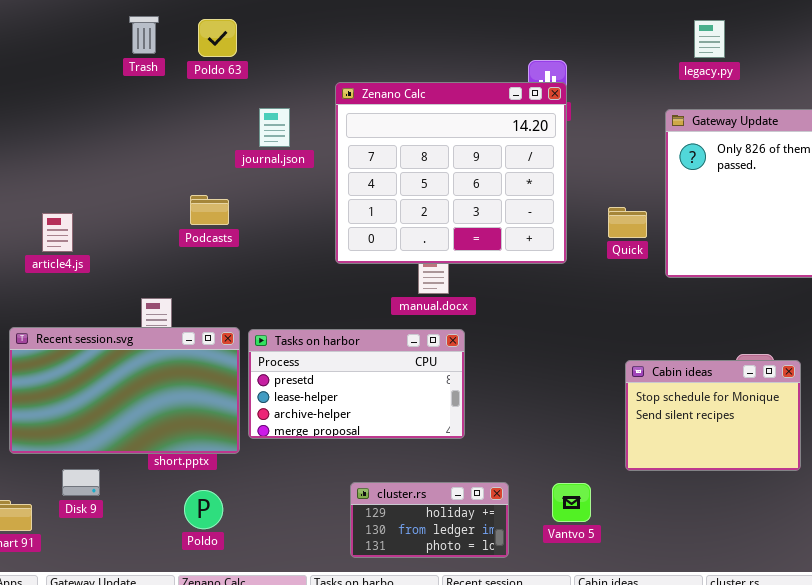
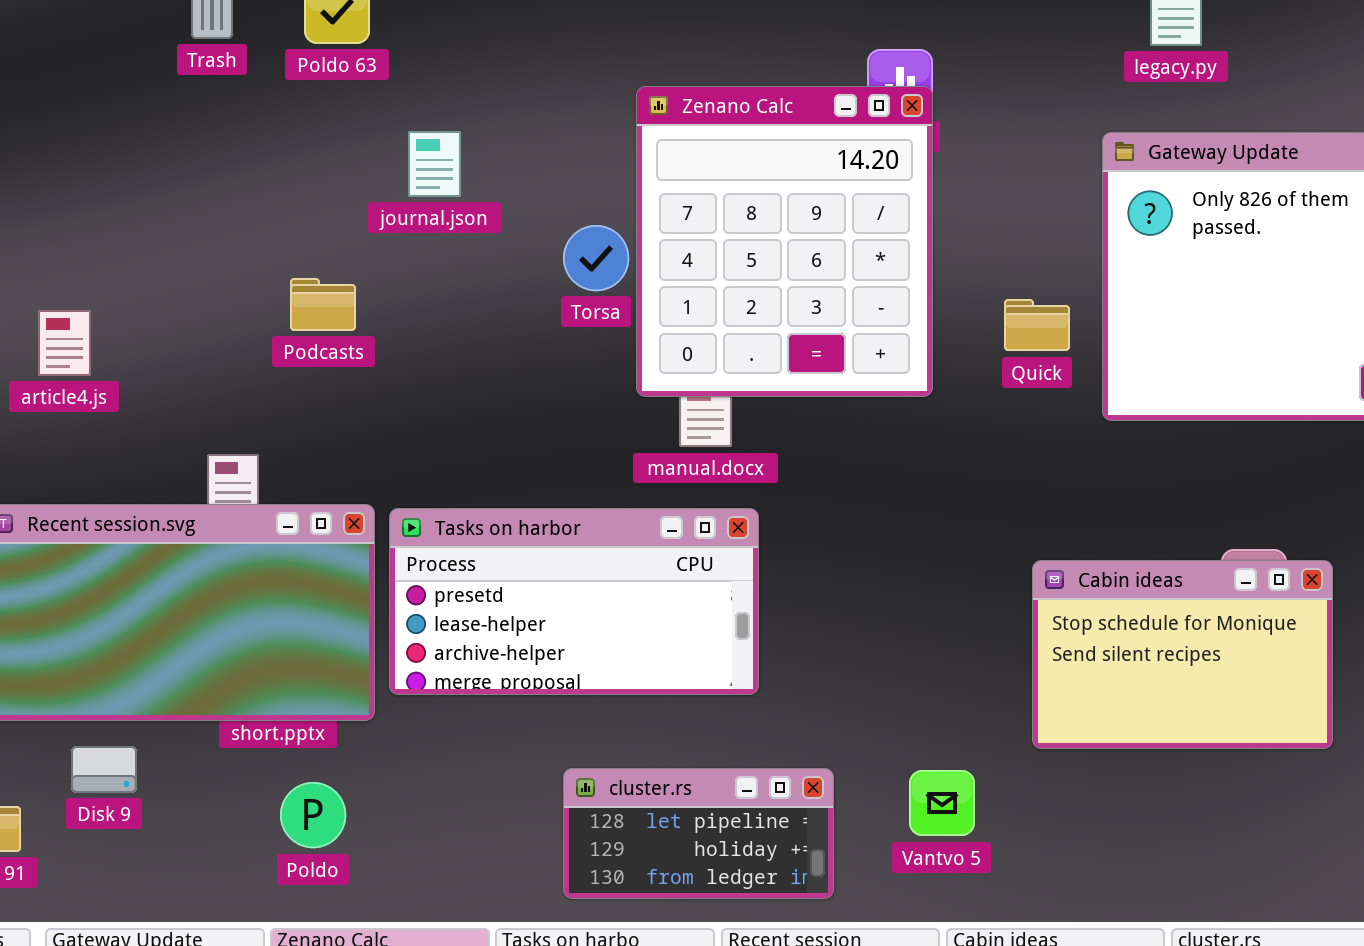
Zenano Calc: [335,82,567,264] -> [636,86,933,397], resized
cluster.rs: [350,482,509,558] -> [563,768,834,899], scrolled up 1 row

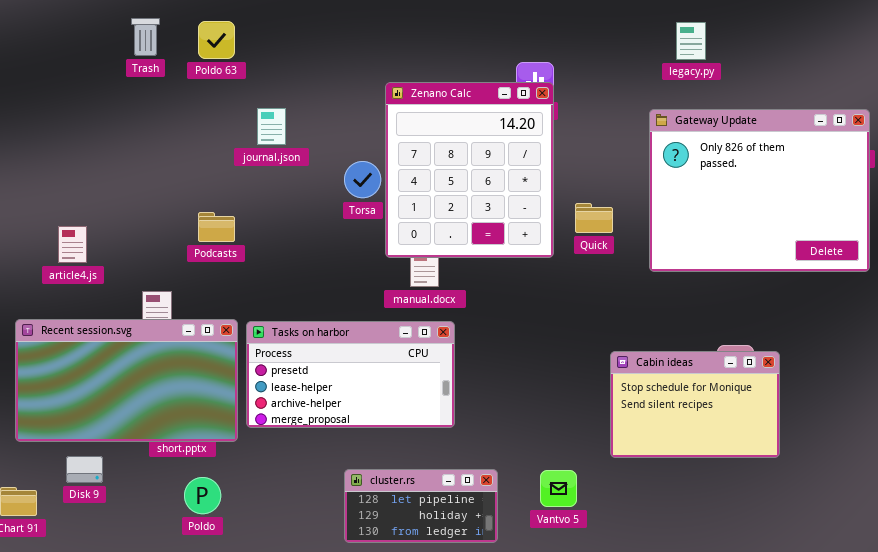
Podcasts: [290,278,356,331] -> [198,212,235,242], moved
Quick: [1004,299,1070,351] -> [575,203,613,233], moved
article4.js: [38,310,91,376] -> [58,226,87,263], moved

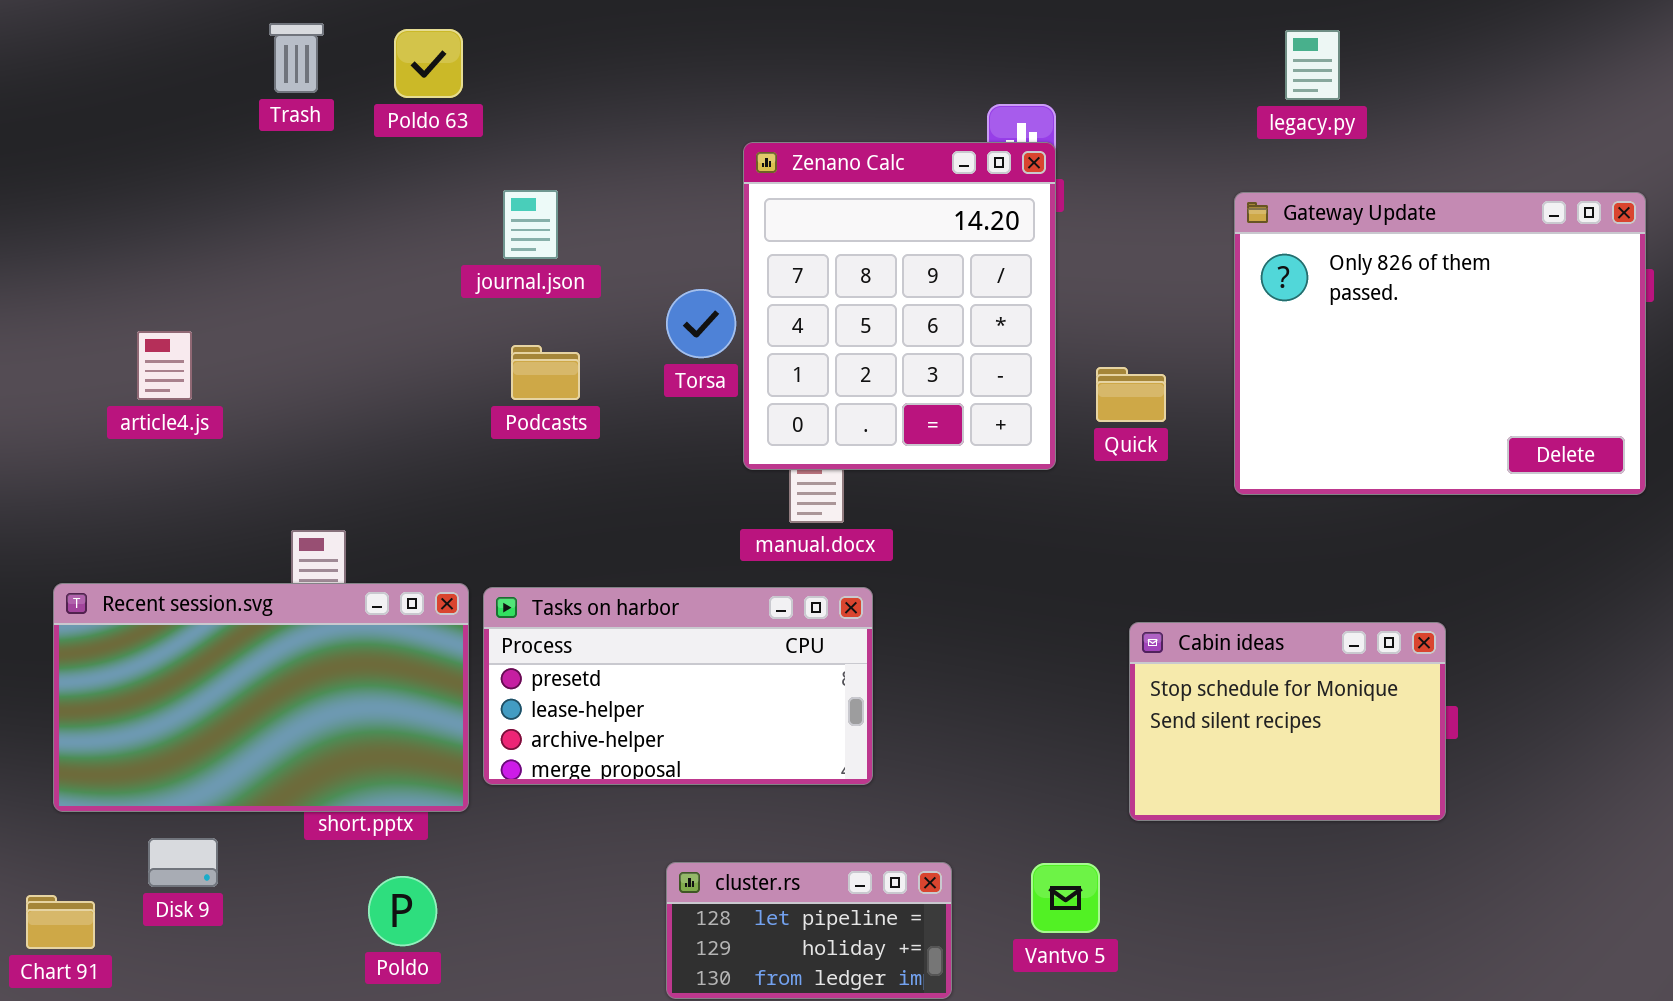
Podcasts: [198,212,235,242] -> [511,345,580,400], moved
article4.js: [58,226,87,263] -> [137,331,192,400], moved
Cabin ideas: [610,351,780,458] -> [1129,622,1446,821], moved

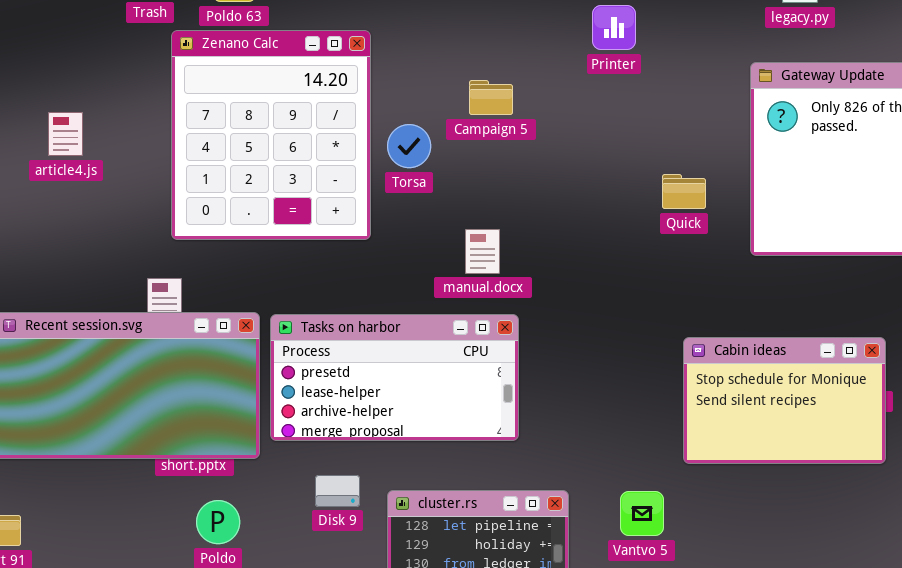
Zenano Calc: [743,142,1056,470] -> [171,30,371,240], moved
article4.js: [137,331,192,400] -> [48,112,83,156], moved
Disk 9: [148,838,218,887] -> [315,475,360,507], moved

